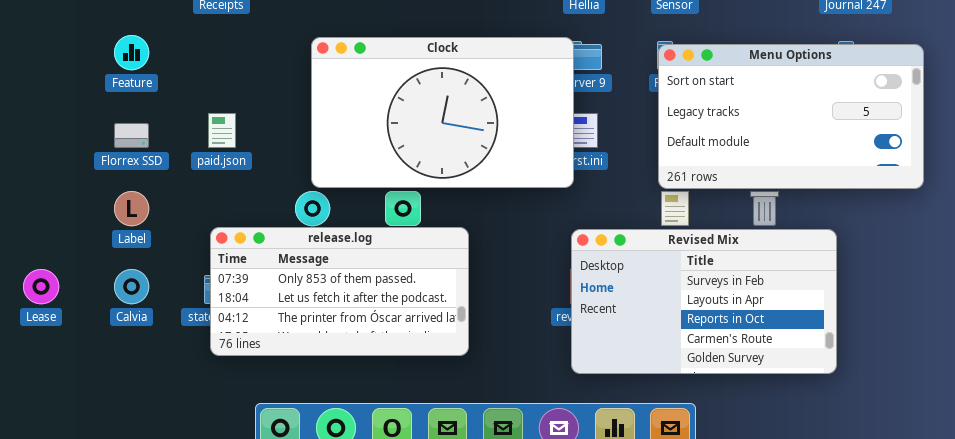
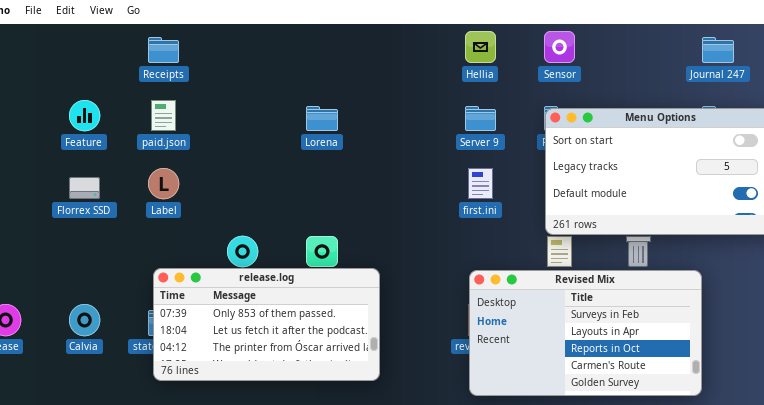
Clock: [311,37,574,188] -> none, closed
paid.json: [208,113,236,148] -> [151,100,176,131], moved
Label: [114,191,149,226] -> [148,168,179,199], moved

